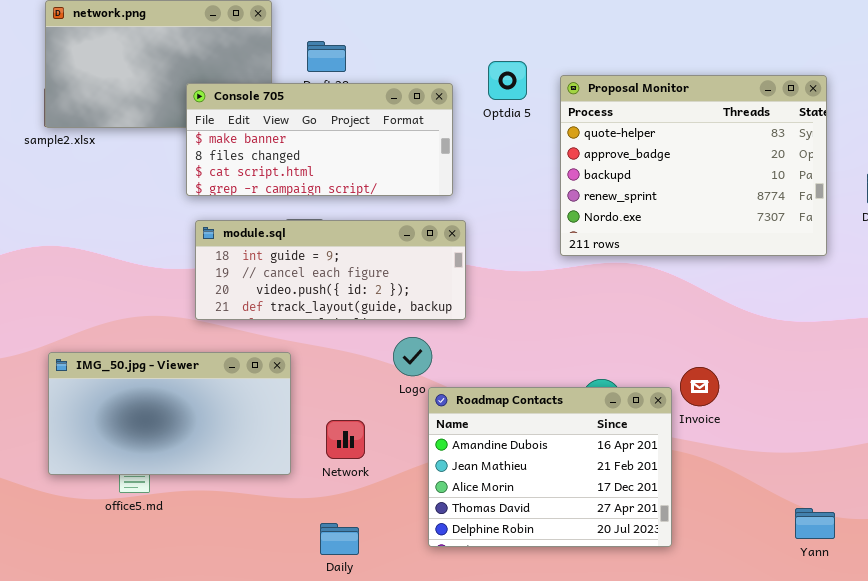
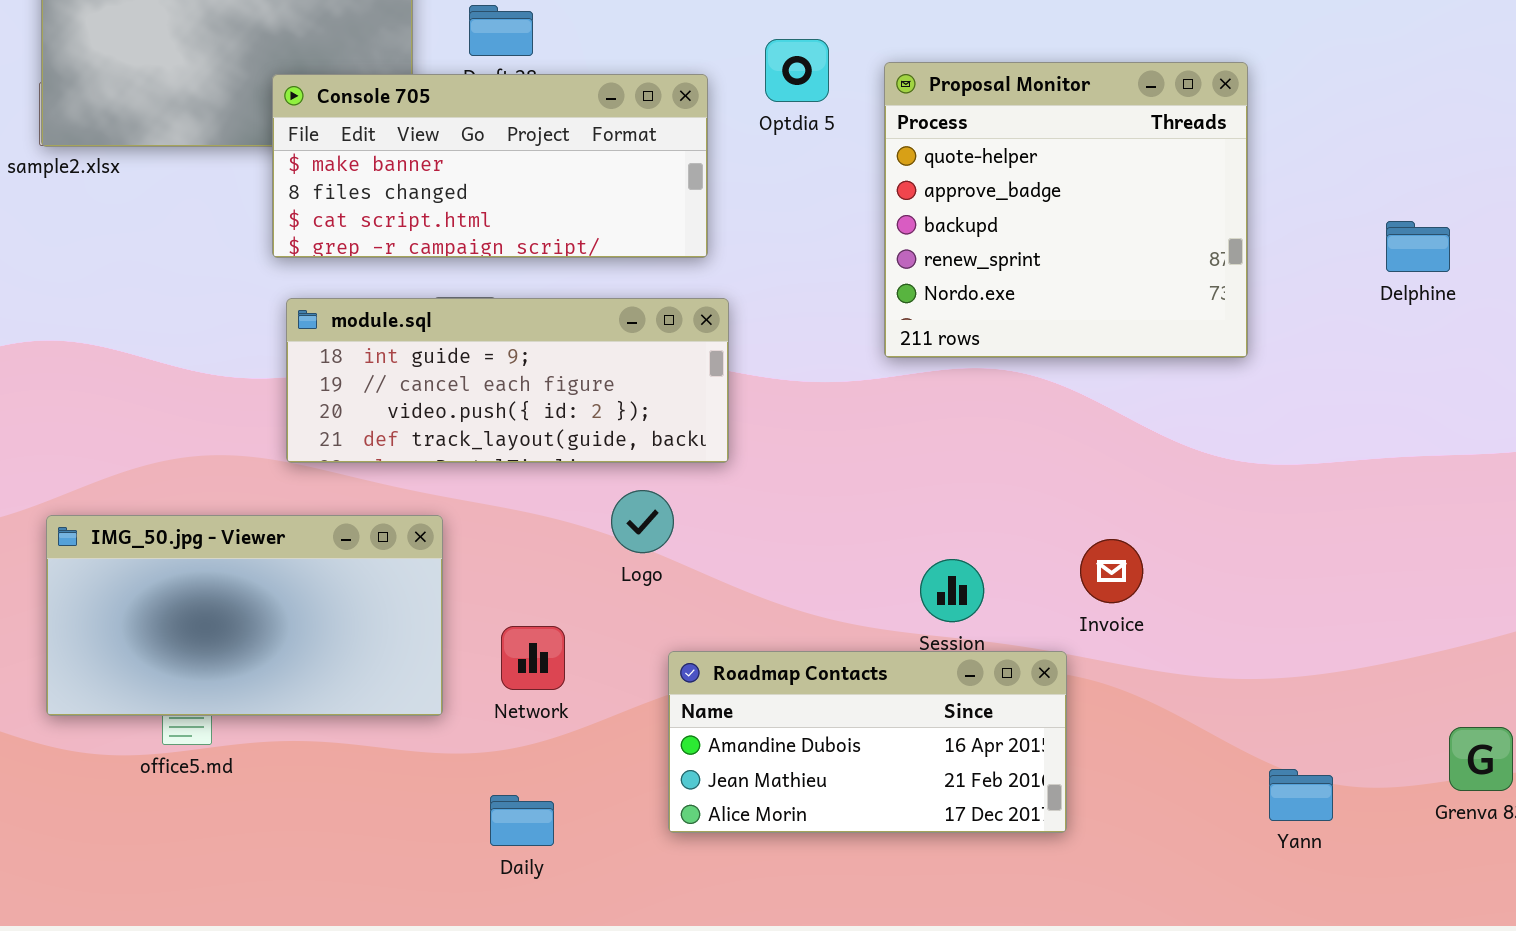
Proposal Monitor: [560,75,827,256] -> [884,62,1248,358], resized
Roadmap Contacts: [428,387,672,547] -> [668,651,1067,833], resized

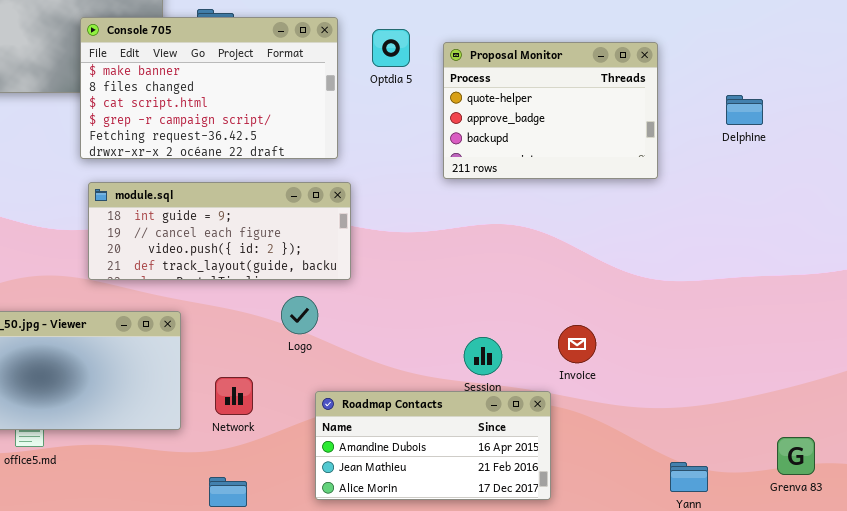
Proposal Monitor: [884,62,1248,358] -> [443,42,658,179], resized
Console 705: [272,74,708,258] -> [80,17,338,159], resized
Delphine: [1386,221,1450,272] -> [726,95,763,125], moved

